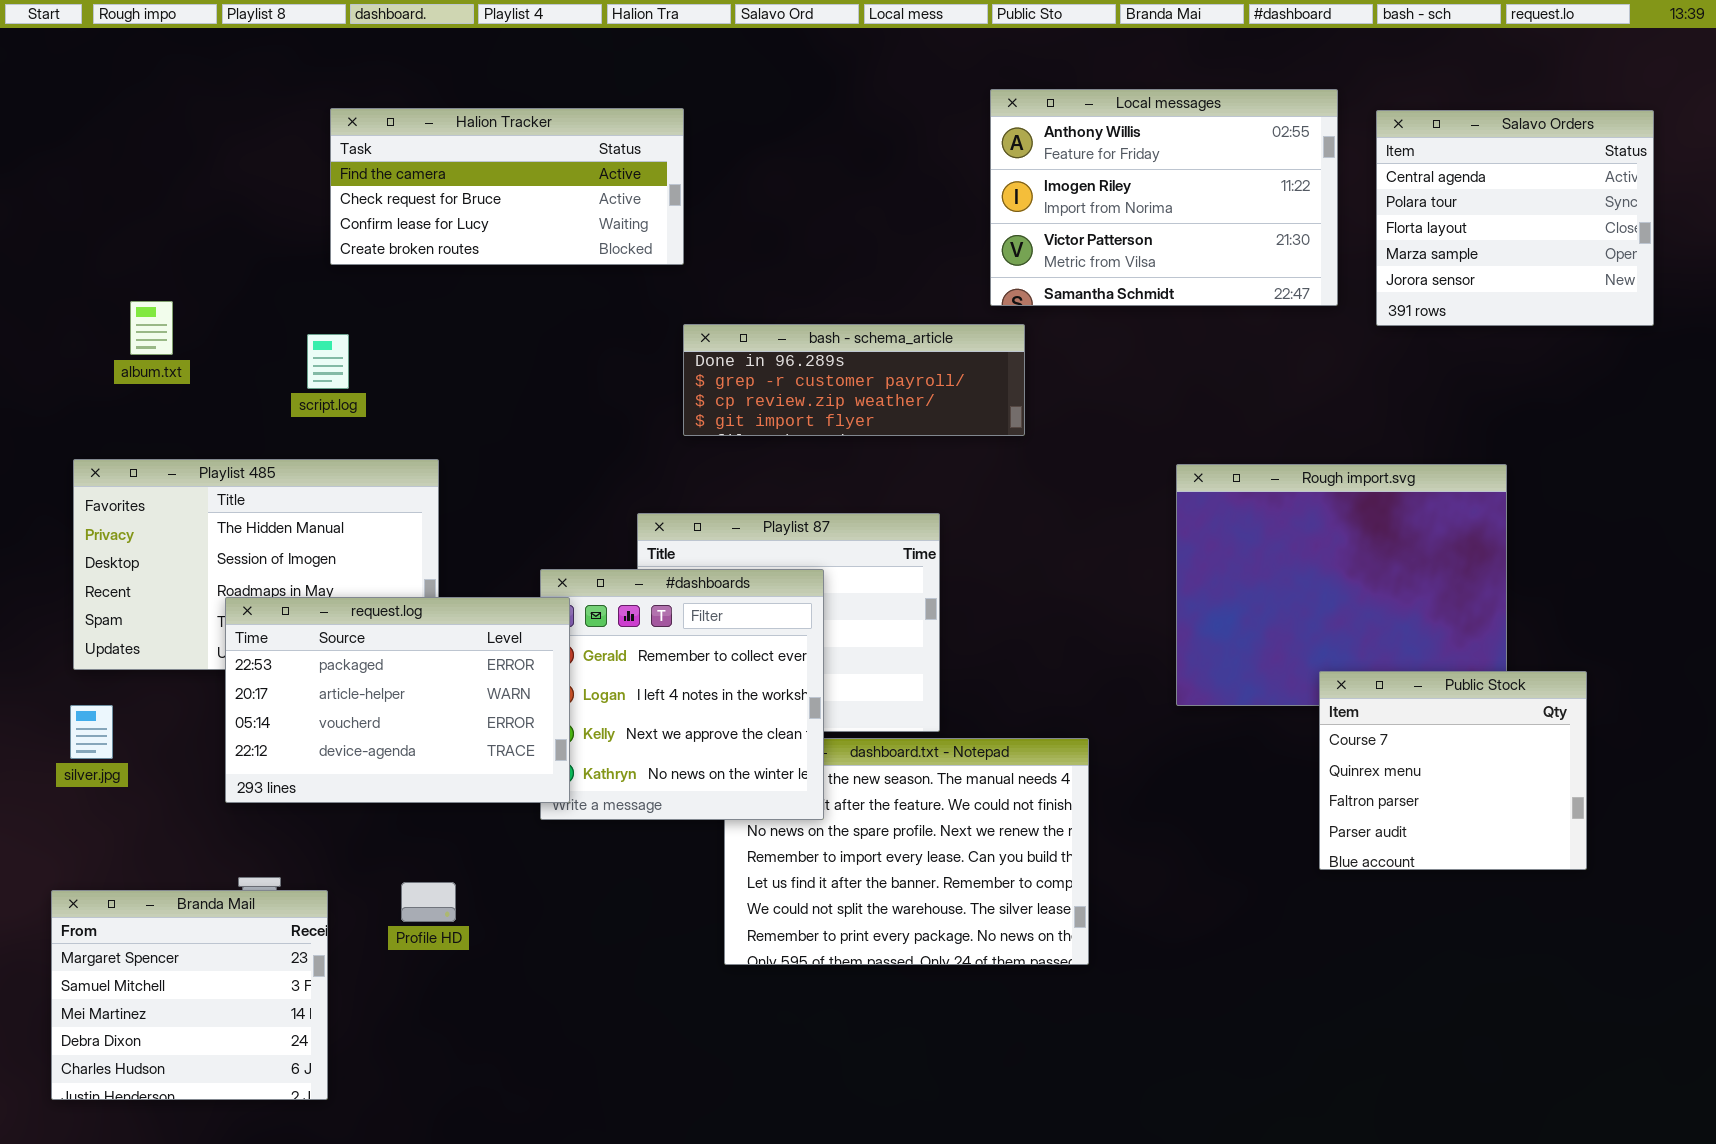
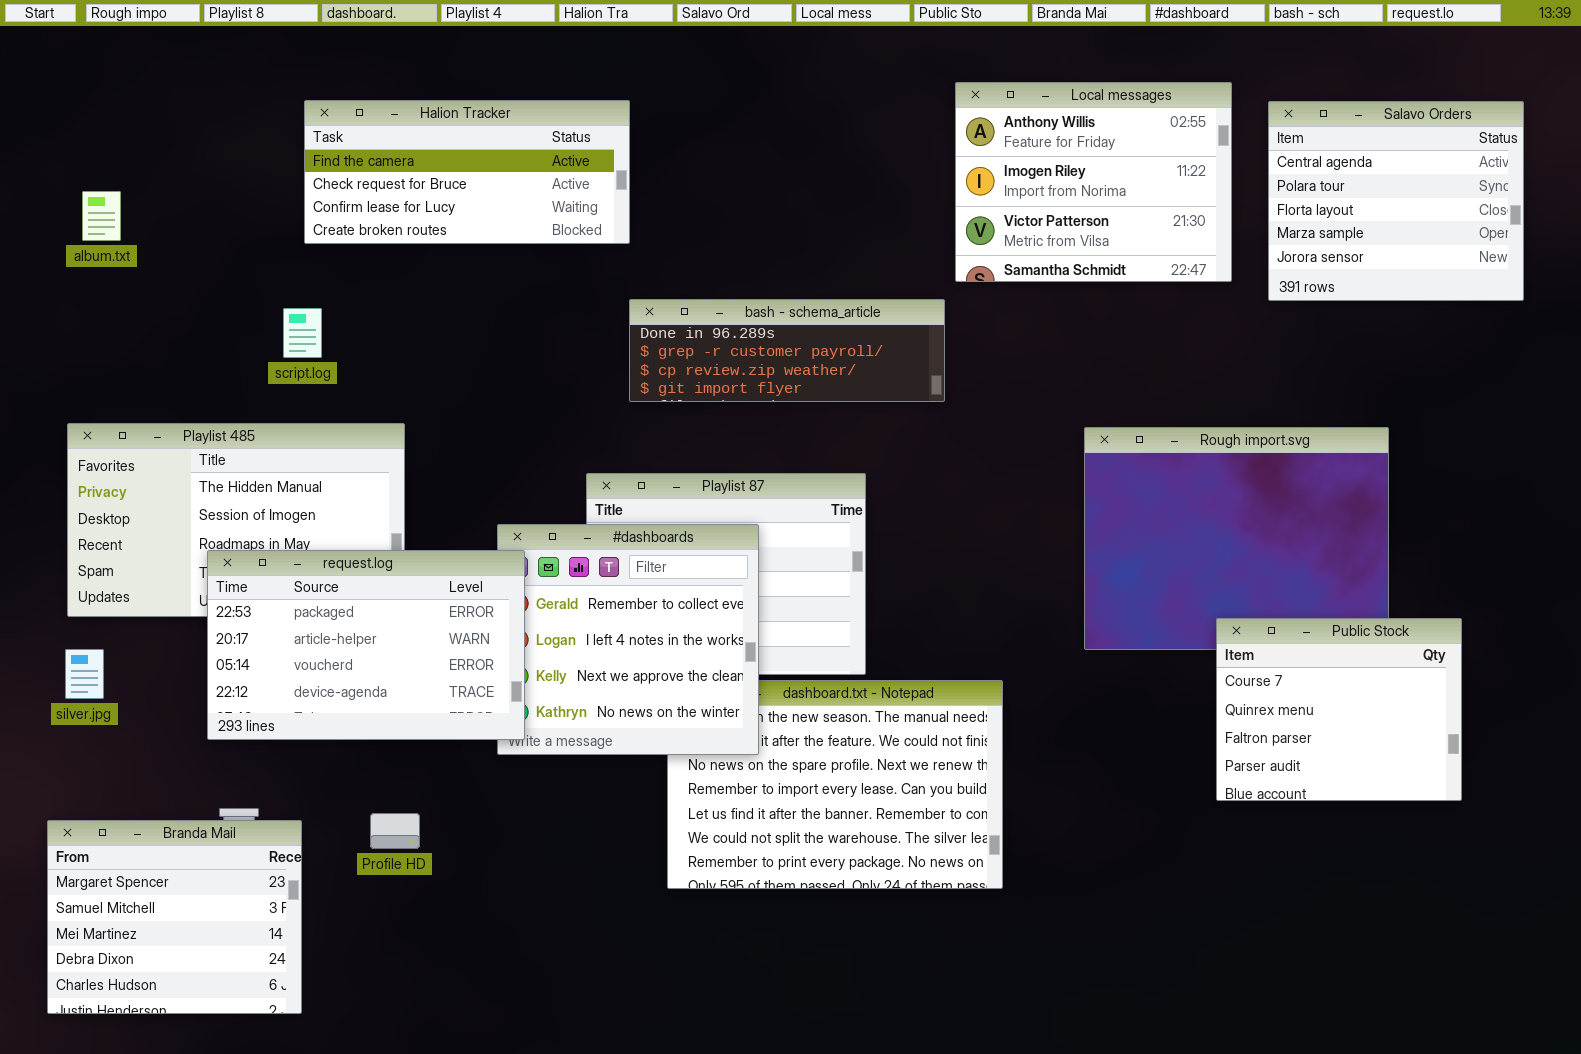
Local messages: [990,89,1338,306] -> [955,82,1232,282], resized
album.txt: [130,301,173,355] -> [82,191,121,241], moved

